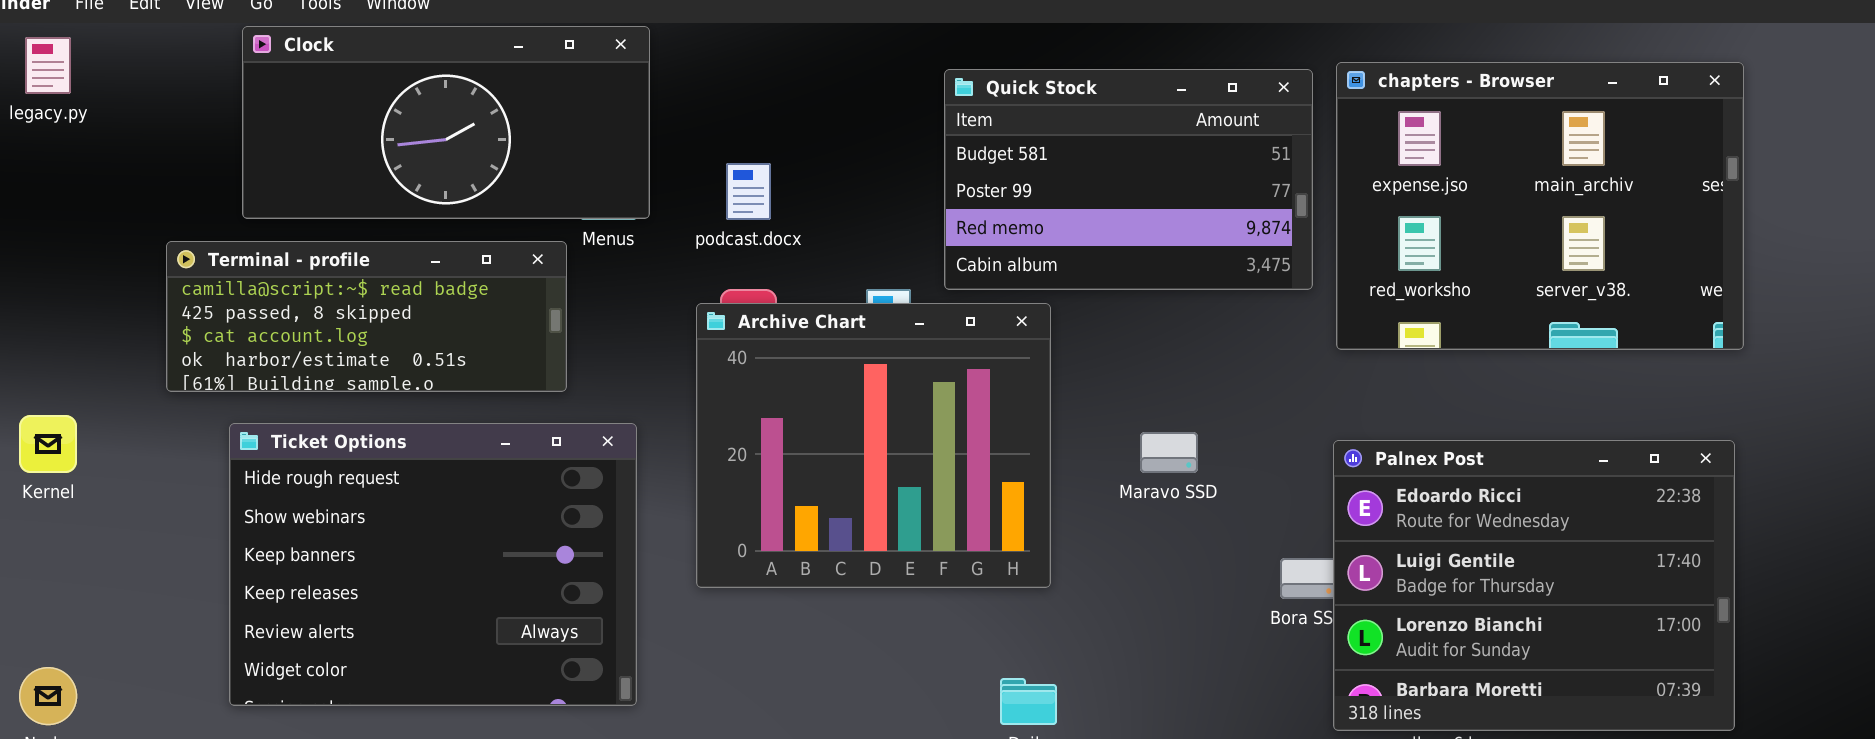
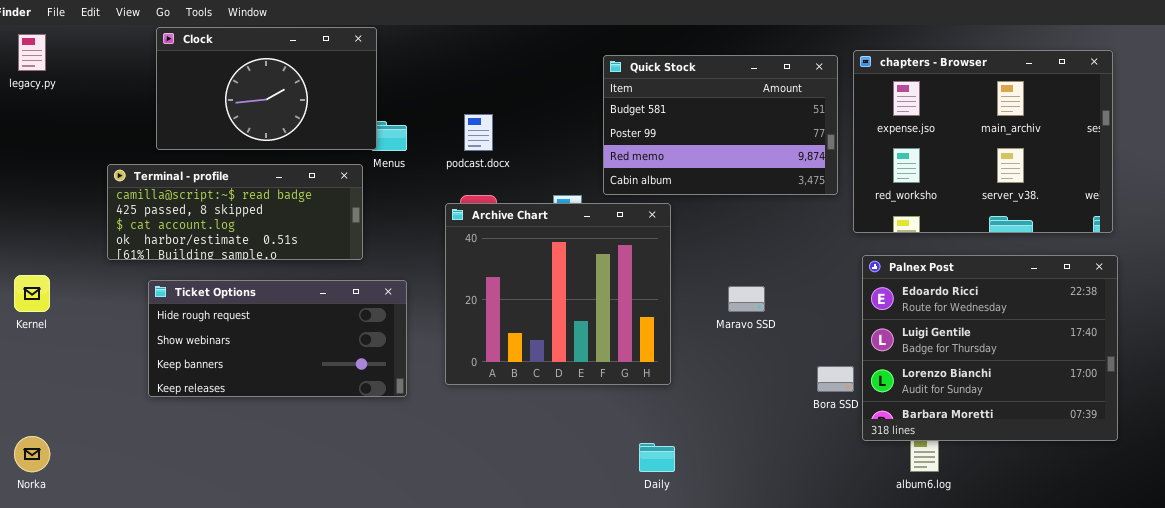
Clock: [242,26,650,219] -> [156,27,377,150], resized
Ticket Options: [229,423,637,706] -> [148,280,407,397], resized
Palnex Post: [1333,440,1735,731] -> [862,255,1118,441], moved

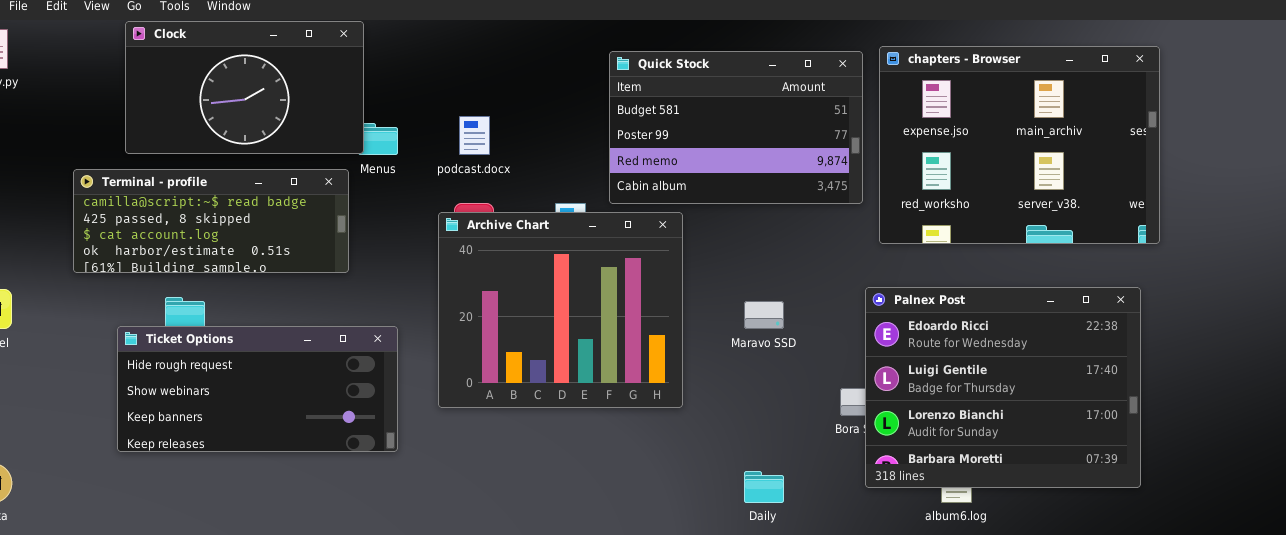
Palnex Post: [862,255,1118,441] -> [865,287,1141,488], moved
Ticket Options: [148,280,407,397] -> [117,326,398,452], moved
Daily: [639,443,675,472] -> [744,471,784,503], moved

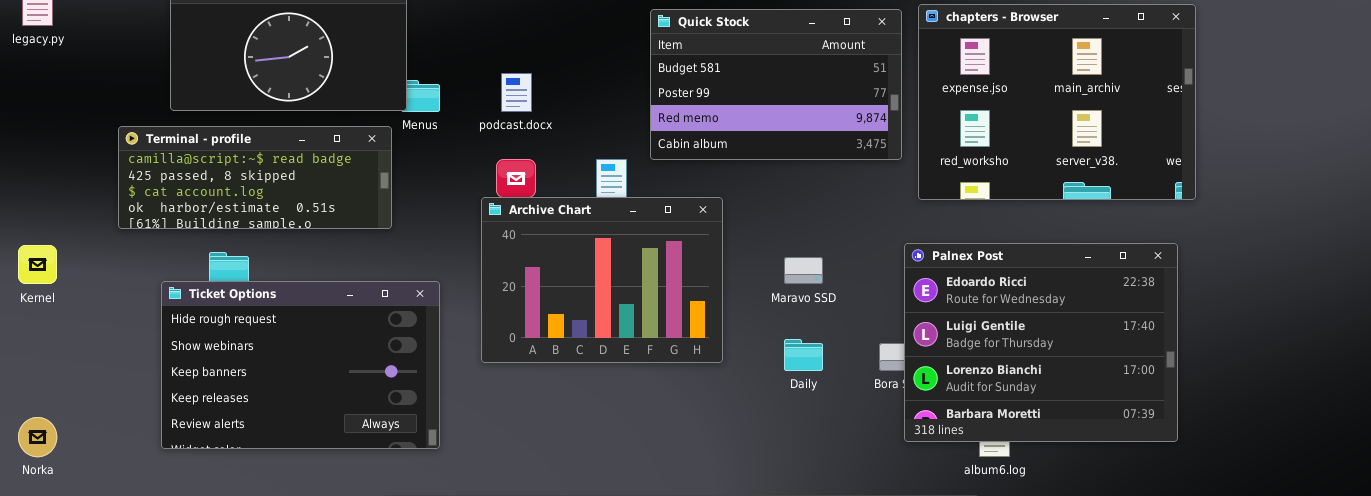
Archive Chart: [438,212,683,408] -> [481,197,723,363], resized
Ticket Options: [117,326,398,452] -> [161,281,440,449], resized
Daily: [744,471,784,503] -> [784,339,823,371], moved

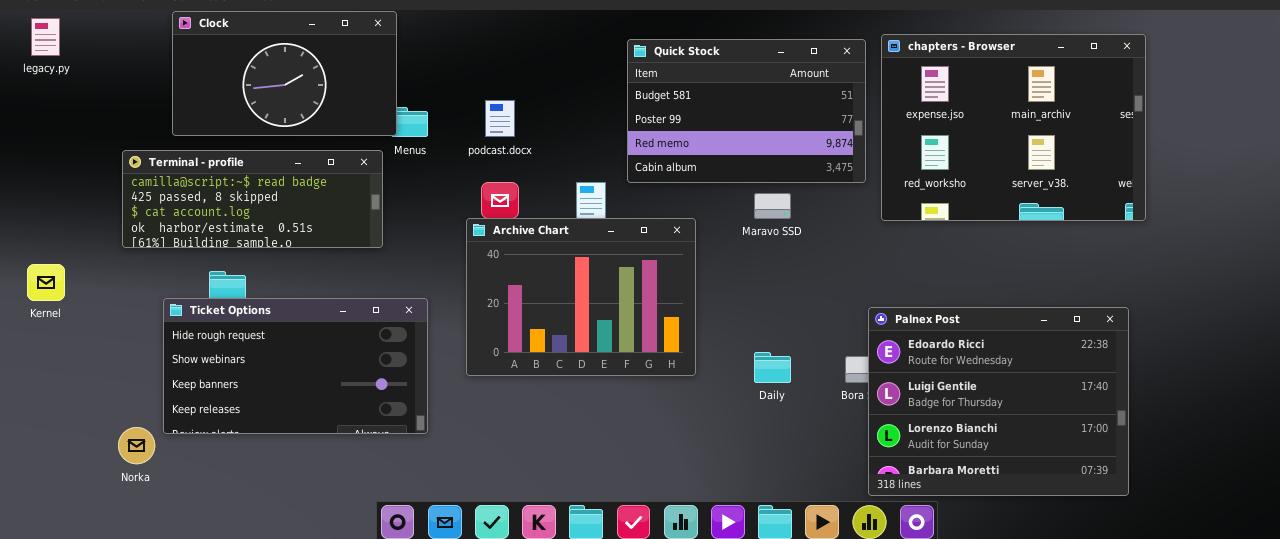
Palnex Post: [904,243,1178,442] -> [868,307,1129,496], moved
Maravo SSD: [784,257,823,284] -> [754,193,791,219], moved
Ticket Options: [161,281,440,449] -> [163,298,428,434], resized
Norka: [18,417,57,457] -> [118,427,155,464], moved

